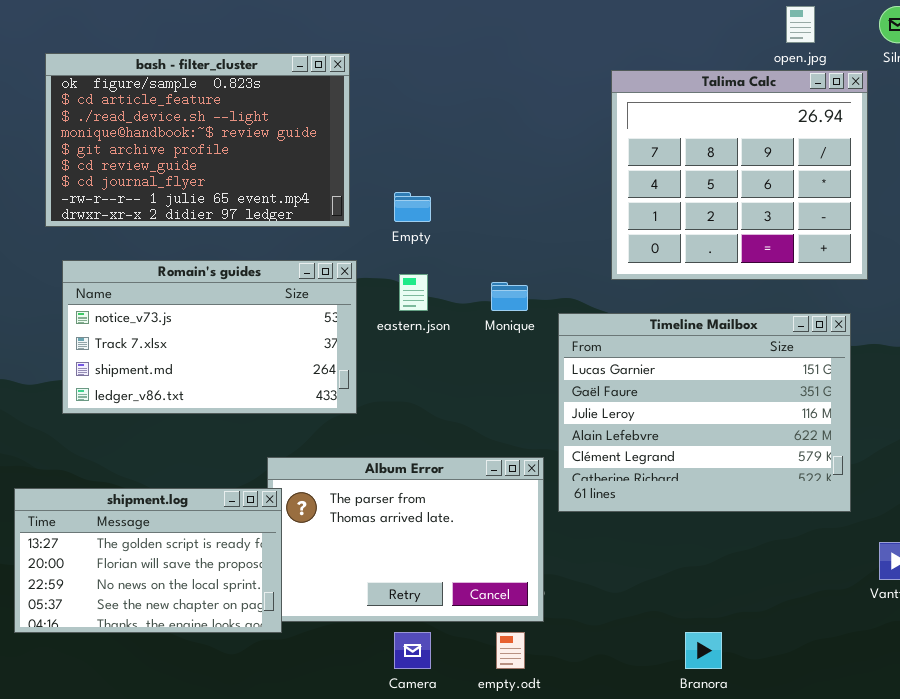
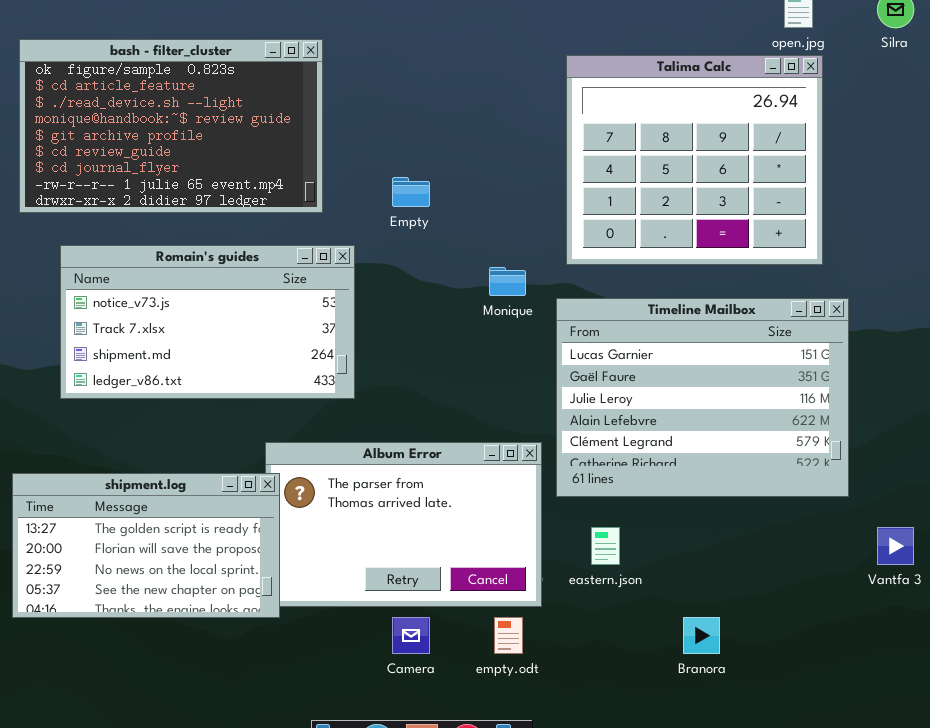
bash - filter_cluster: [45,53,350,227] -> [19,39,323,213], moved
Talima Calc: [611,70,868,280] -> [566,55,823,265], moved
eastern.json: [399,274,428,311] -> [591,527,620,565], moved

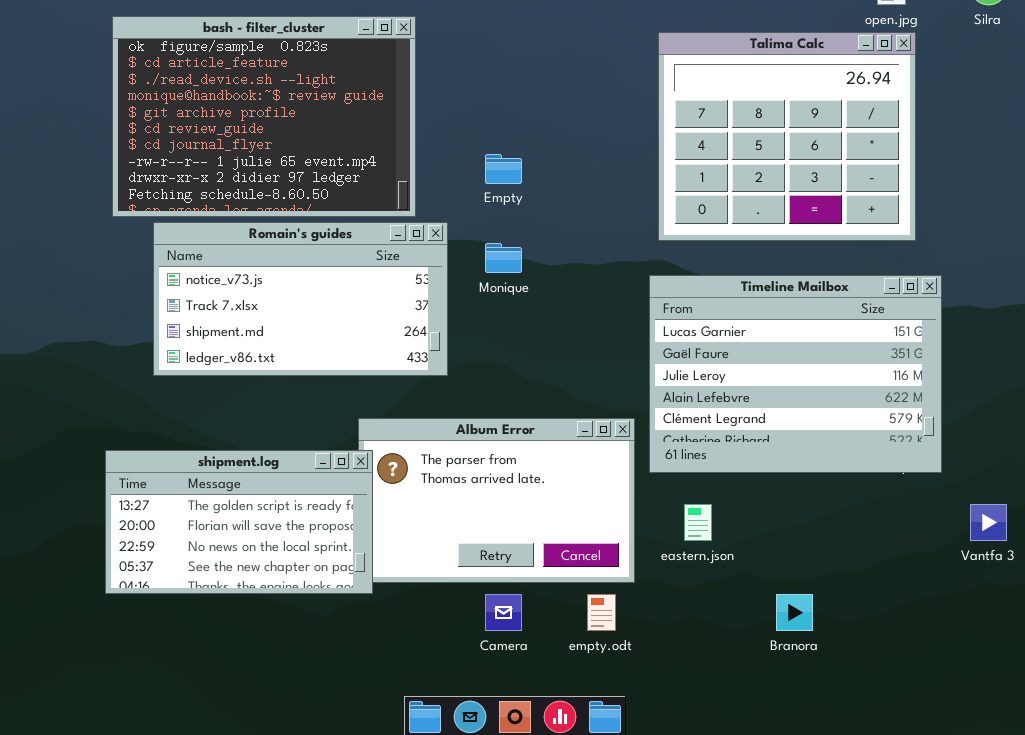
bash - filter_cluster: [19,39,323,213] -> [112,16,416,217], resized
Monique: [489,267,526,296] -> [485,243,522,273], moved

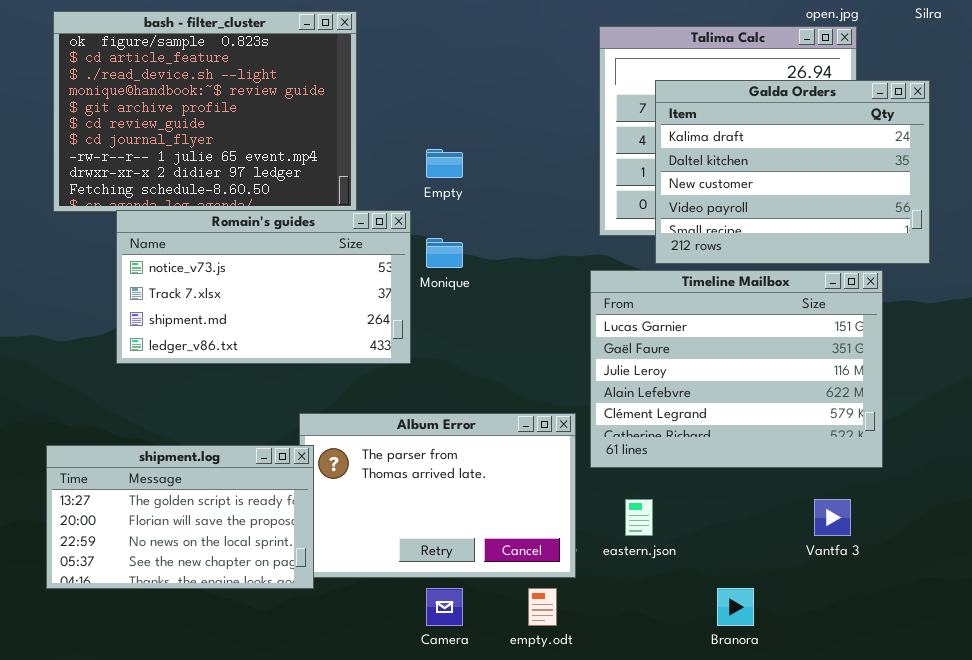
Galda Orders: none -> [655,80,930,264], opened
Romain's guides: [153,222,448,376] -> [116,210,411,364], moved
Vantfa 3: [970,504,1007,541] -> [814,499,851,536], moved

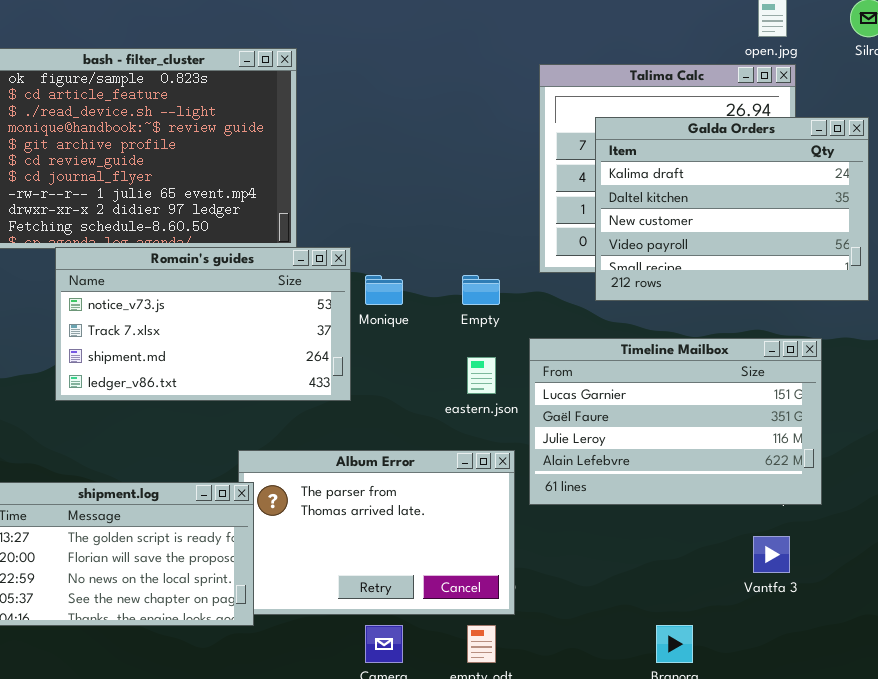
Empty: [426,149,463,178] -> [462,275,500,305], moved
Timeline Mailbox: [590,270,883,468] -> [529,338,822,505], resized
eastern.json: [625,499,653,536] -> [467,357,496,394], moved

